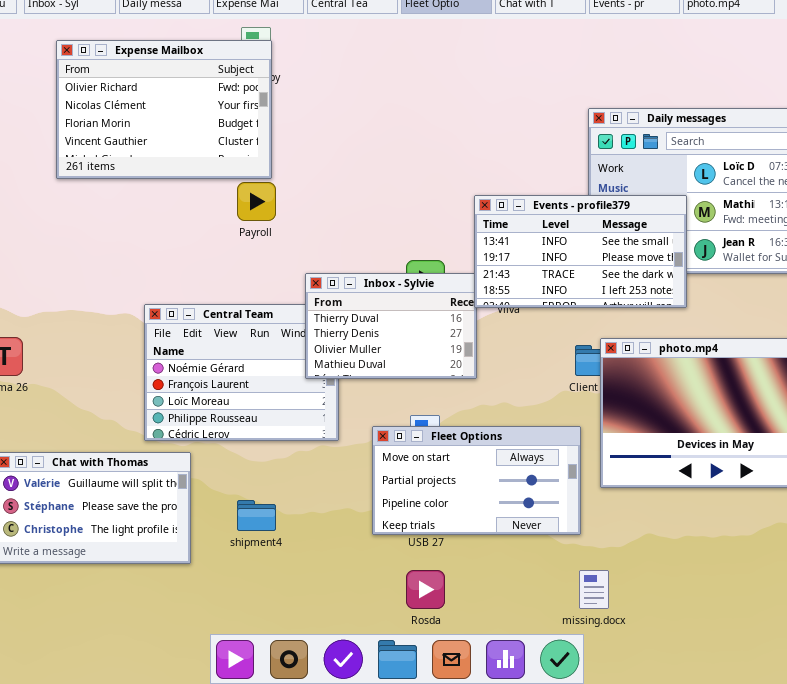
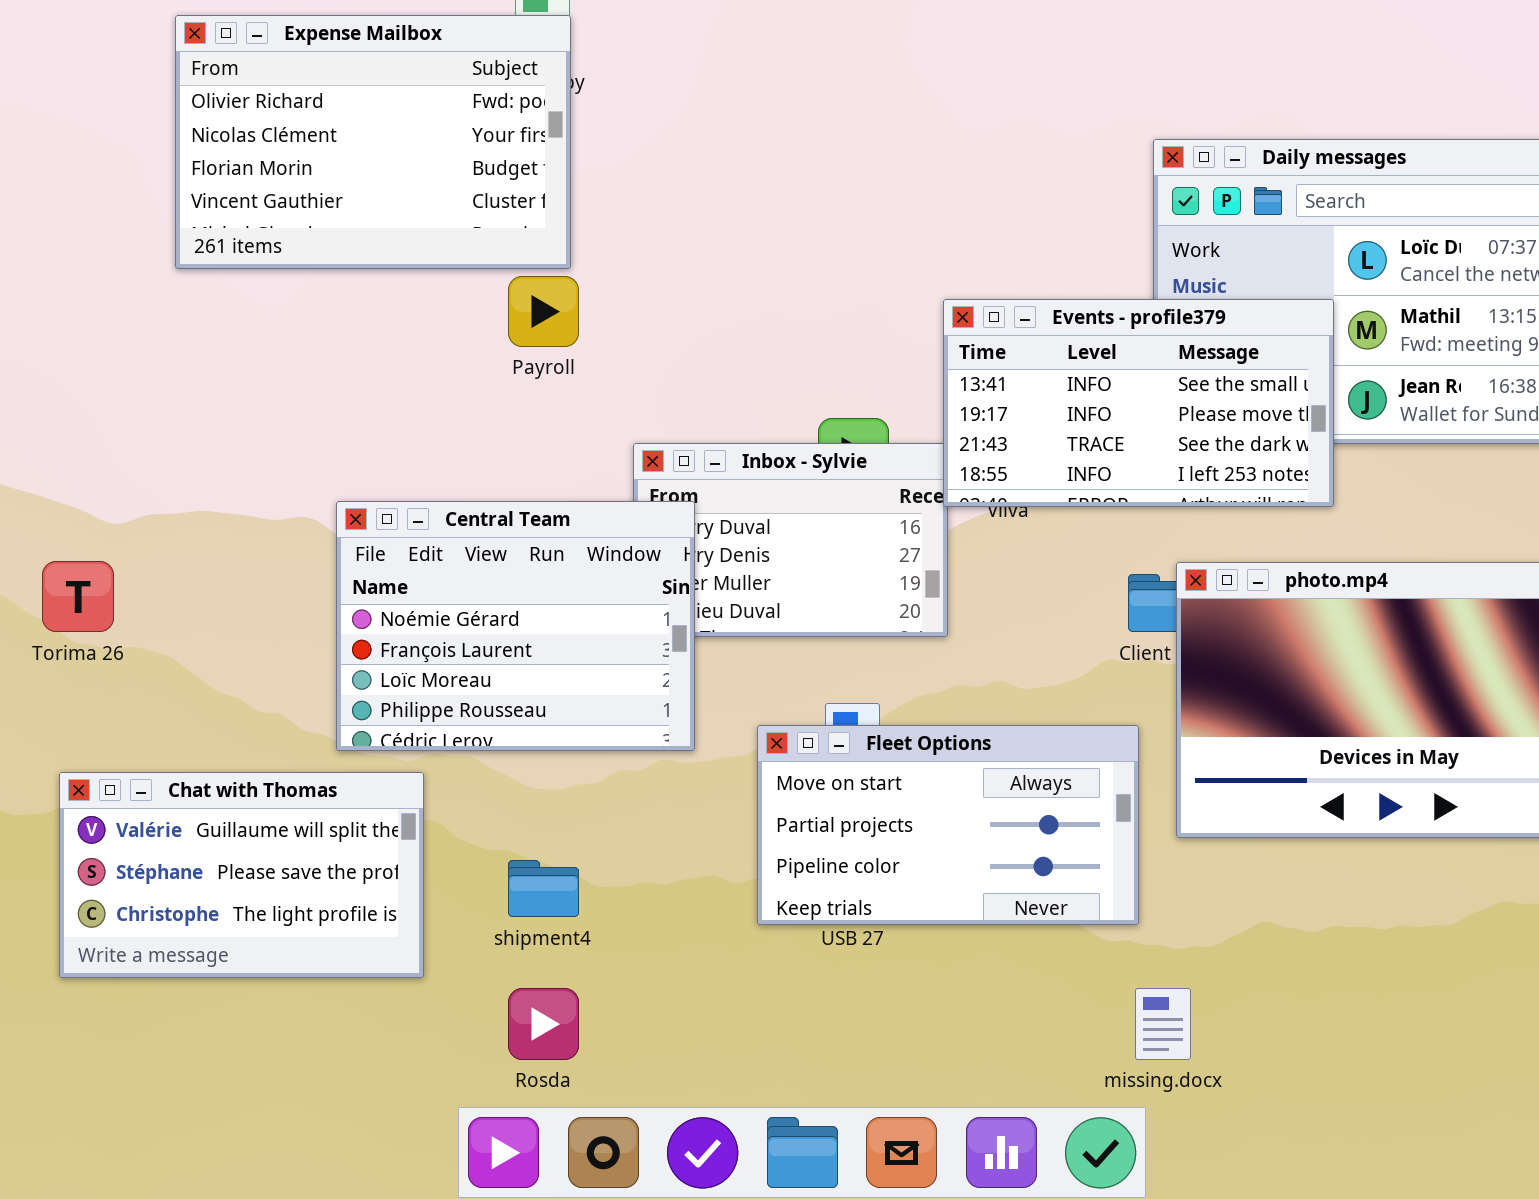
Central Team: [144,304,339,441] -> [336,501,695,751], raised
Rosda: [406,570,445,609] -> [508,988,579,1060], moved

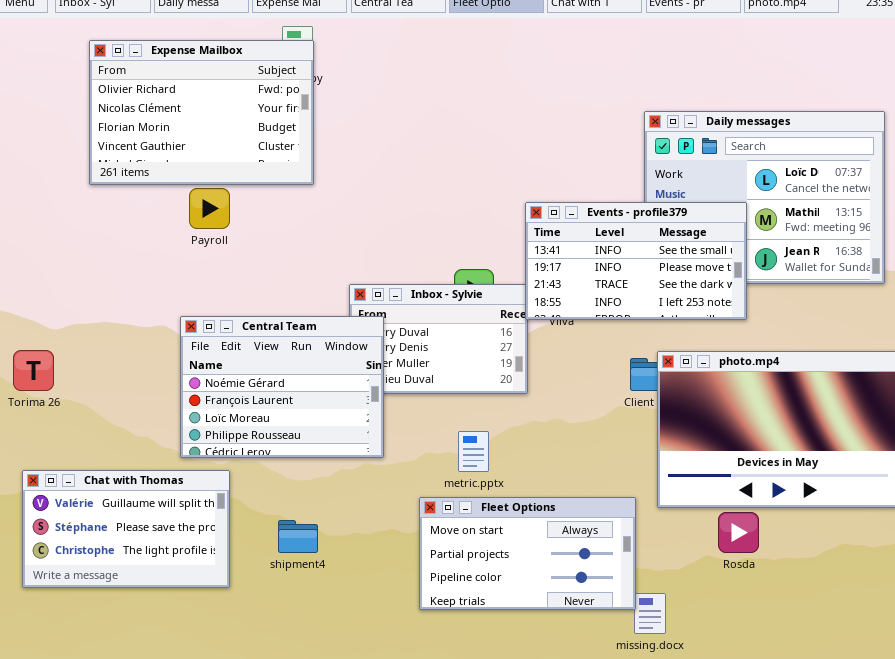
Payroll: [508,276,579,347] -> [189,188,230,229], moved
Fleet Options: [757,725,1139,925] -> [419,497,636,610], moved
Rosda: [508,988,579,1060] -> [718,512,759,553], moved

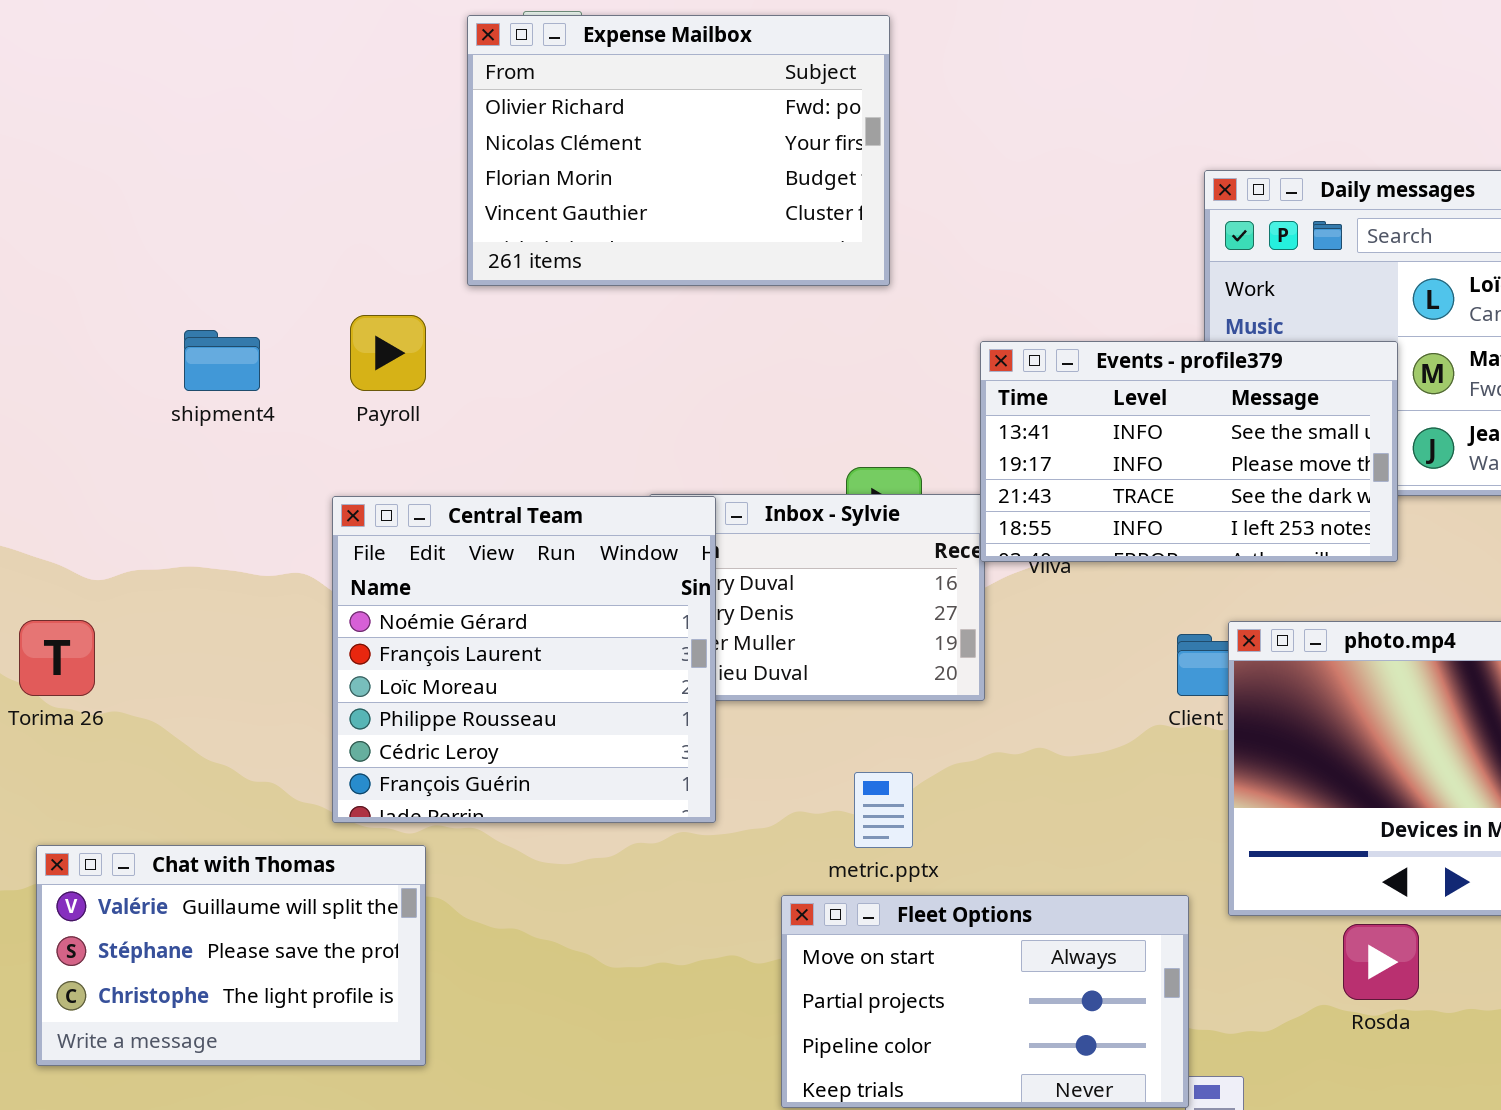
Expense Mailbox: [89,40,314,185] -> [467,15,890,286], moved
Central Team: [180,316,384,458] -> [332,496,716,823], resized
shipment4: [278,520,318,553] -> [184,330,260,391], moved

